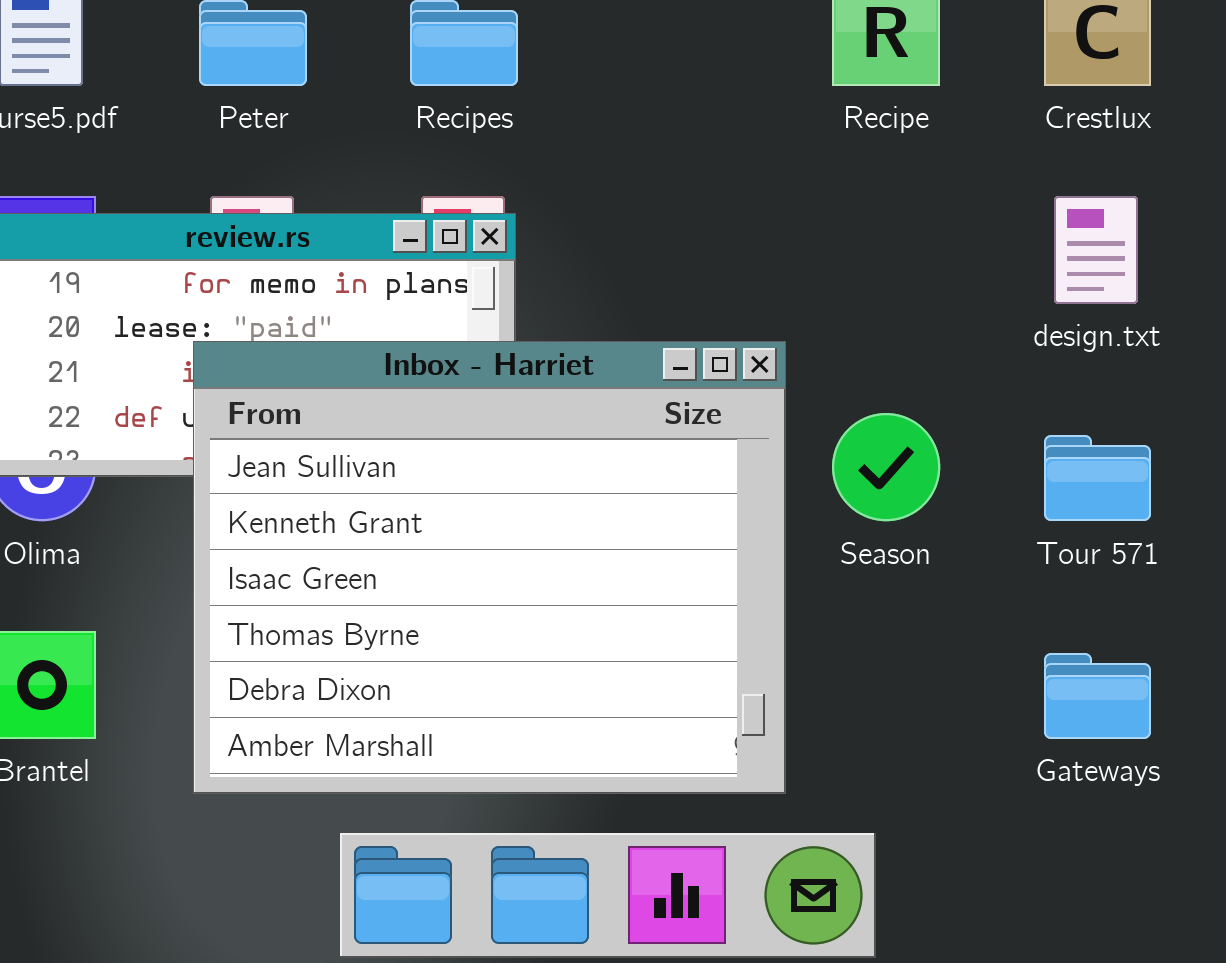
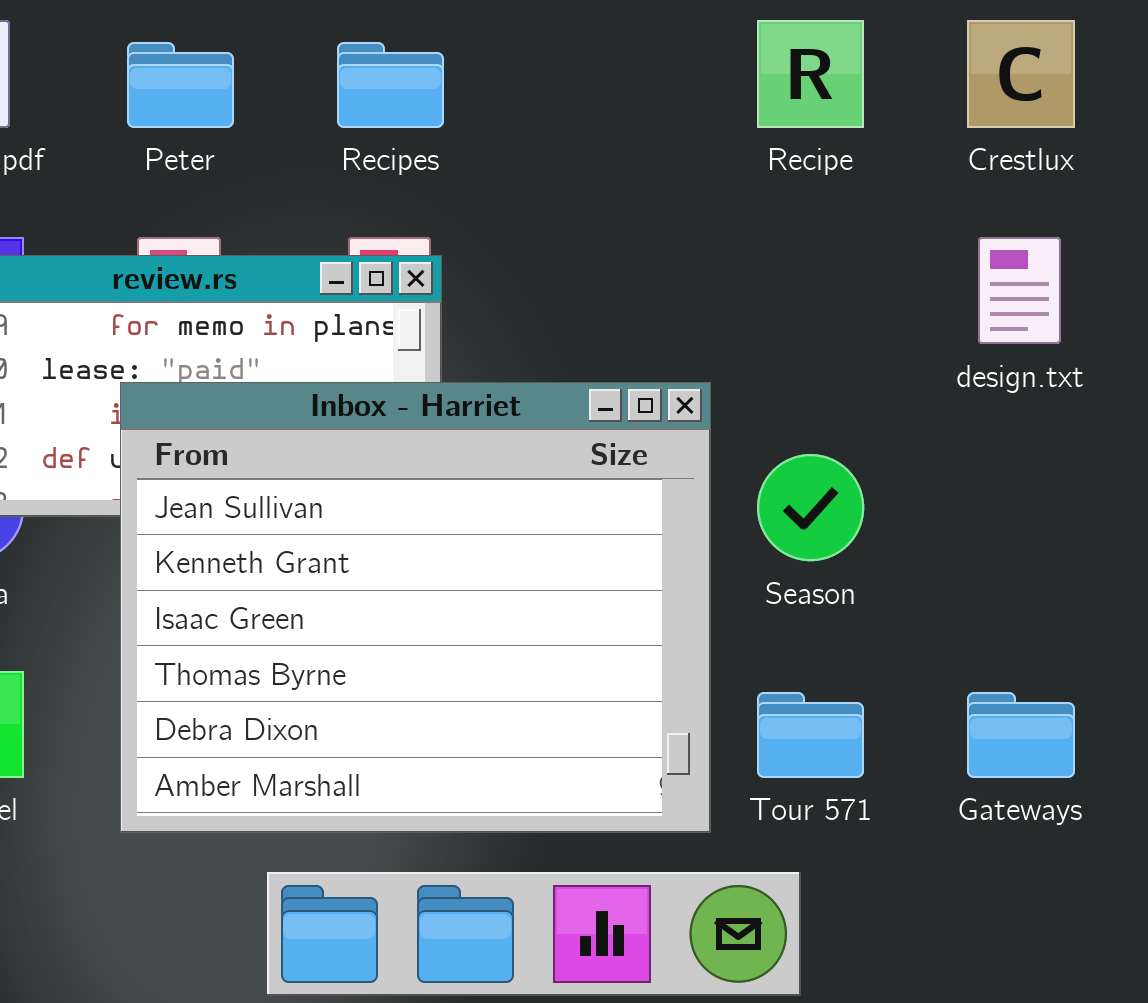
Tour 571: [1044,435,1151,521] -> [757,692,864,778], moved

